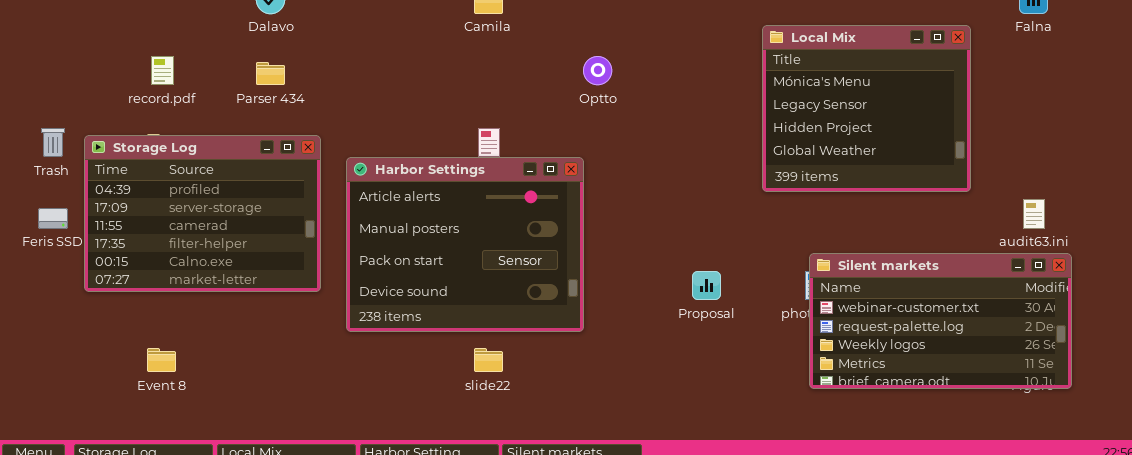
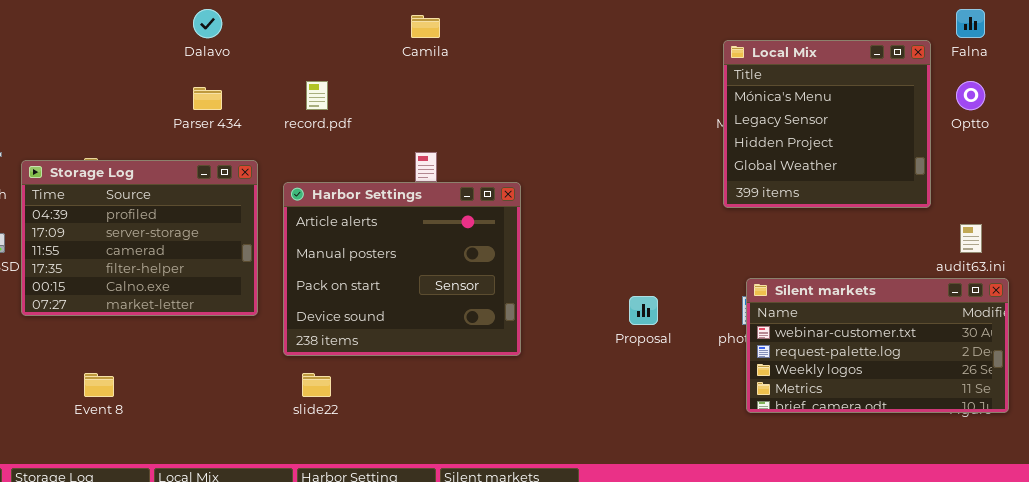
Local Mix: [762,25,971,192] -> [723,40,931,208], moved
record.pdf: [151,56,174,85] -> [306,81,328,110], moved
Optto: [583,56,612,85] -> [956,81,985,110], moved
slide22: [474,348,503,372] -> [302,373,331,397], moved

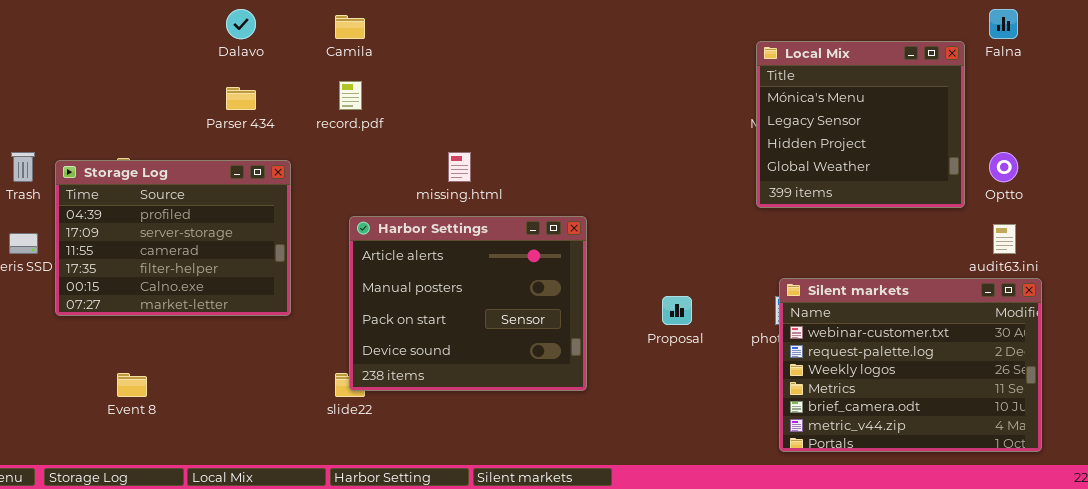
Camila: [411,15,440,38] -> [335,15,365,39], moved
Optto: [956,81,985,110] -> [989,152,1018,182], moved
Harbor Settings: [283,182,521,356] -> [349,216,587,391], moved
Silent markets: [746,278,1009,413] -> [779,278,1042,452], resized

